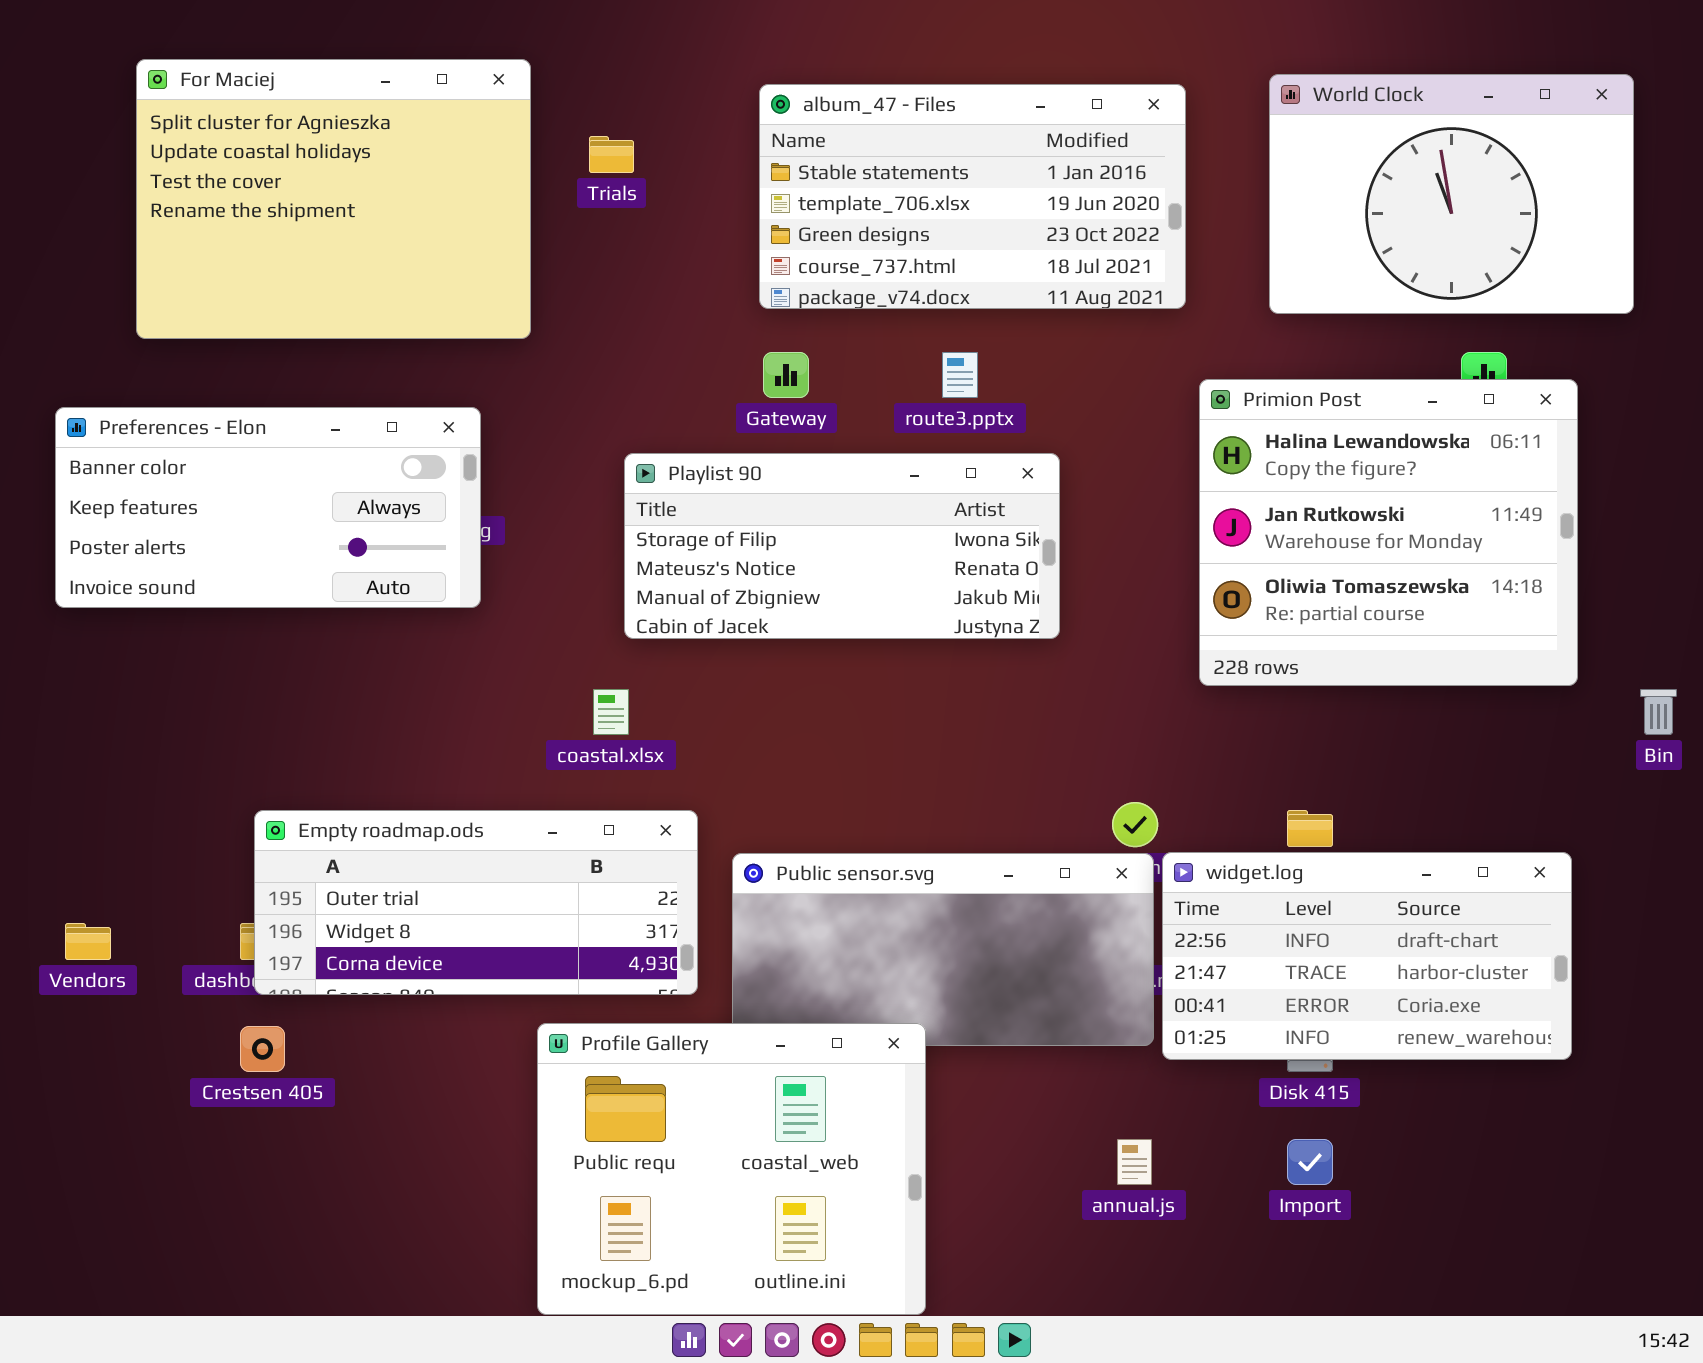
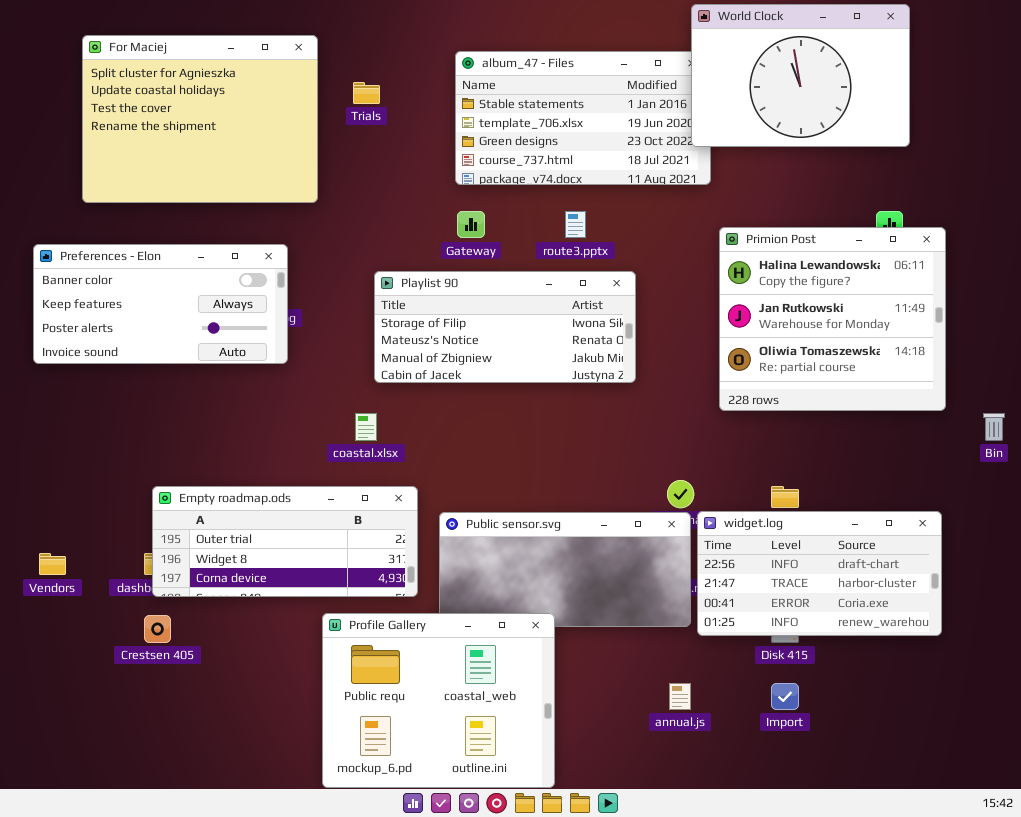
World Clock: [1269,74,1634,314] -> [691,4,910,147], moved

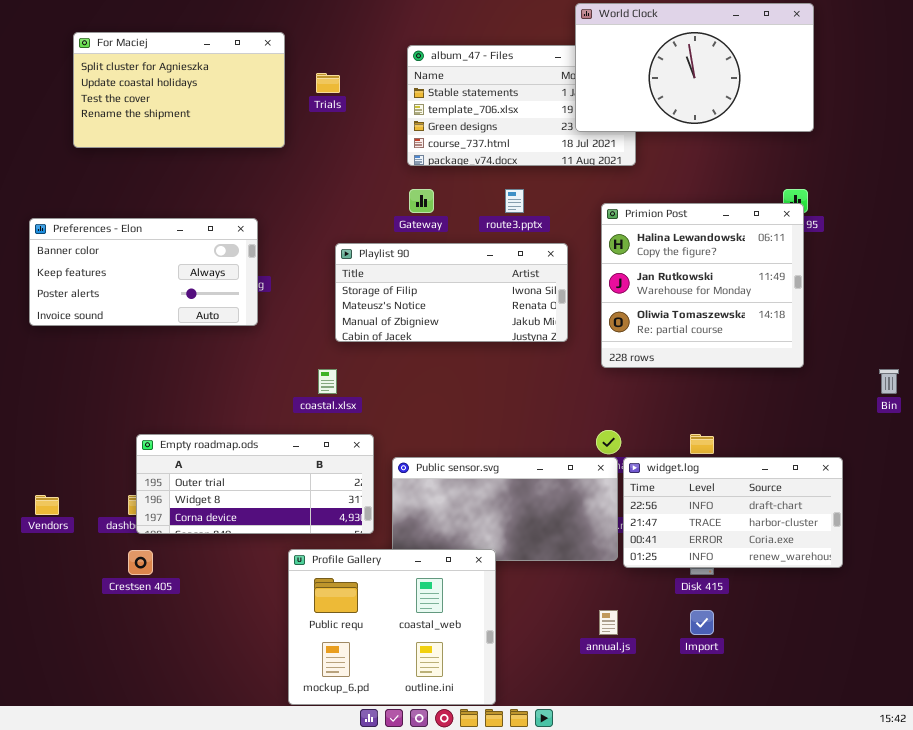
World Clock: [691,4,910,147] -> [575,3,814,132], resized
For Maciej: [82,35,318,203] -> [73,32,285,148], resized
Primion Post: [719,227,946,411] -> [601,203,804,368], moved

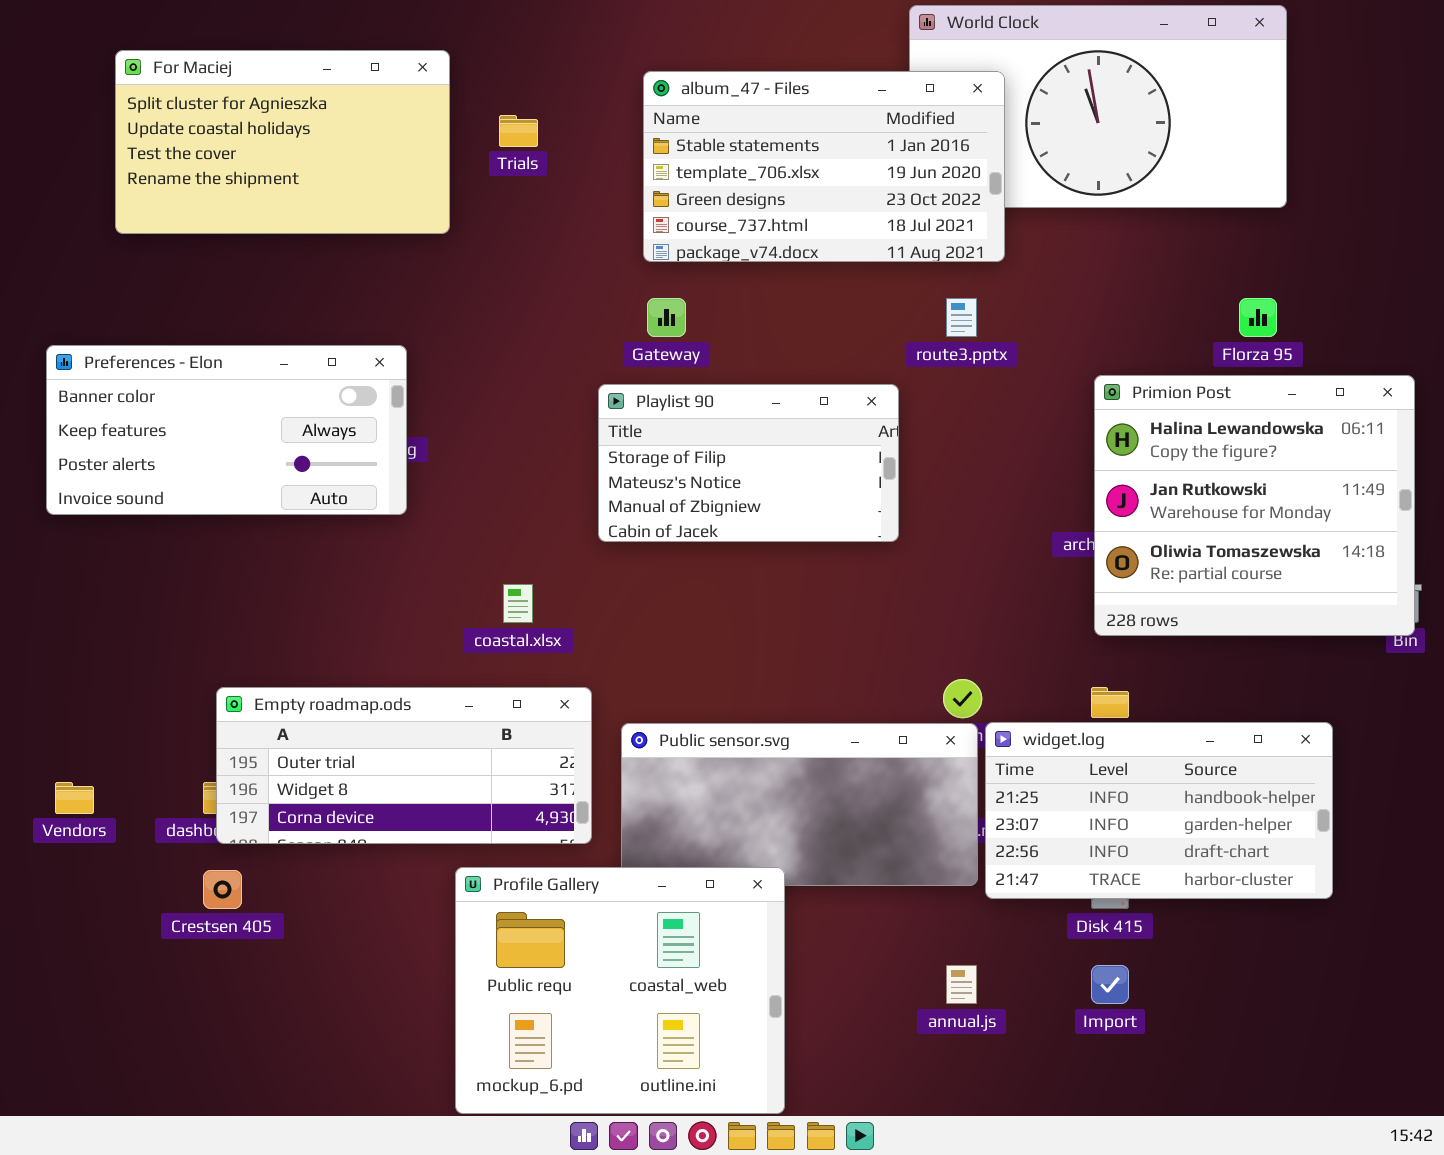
album_47 - Files: [407,45,636,166] -> [643,71,1005,262], raised
route3.pptx: [505,189,524,213] -> [946,298,977,337], moved
Primion Post: [601,203,804,368] -> [1094,375,1415,636], moved
Playlist 90: [335,243,568,342] -> [598,384,899,542], resized
widget.log: [623,457,843,568] -> [985,722,1333,899], scrolled up 2 rows

